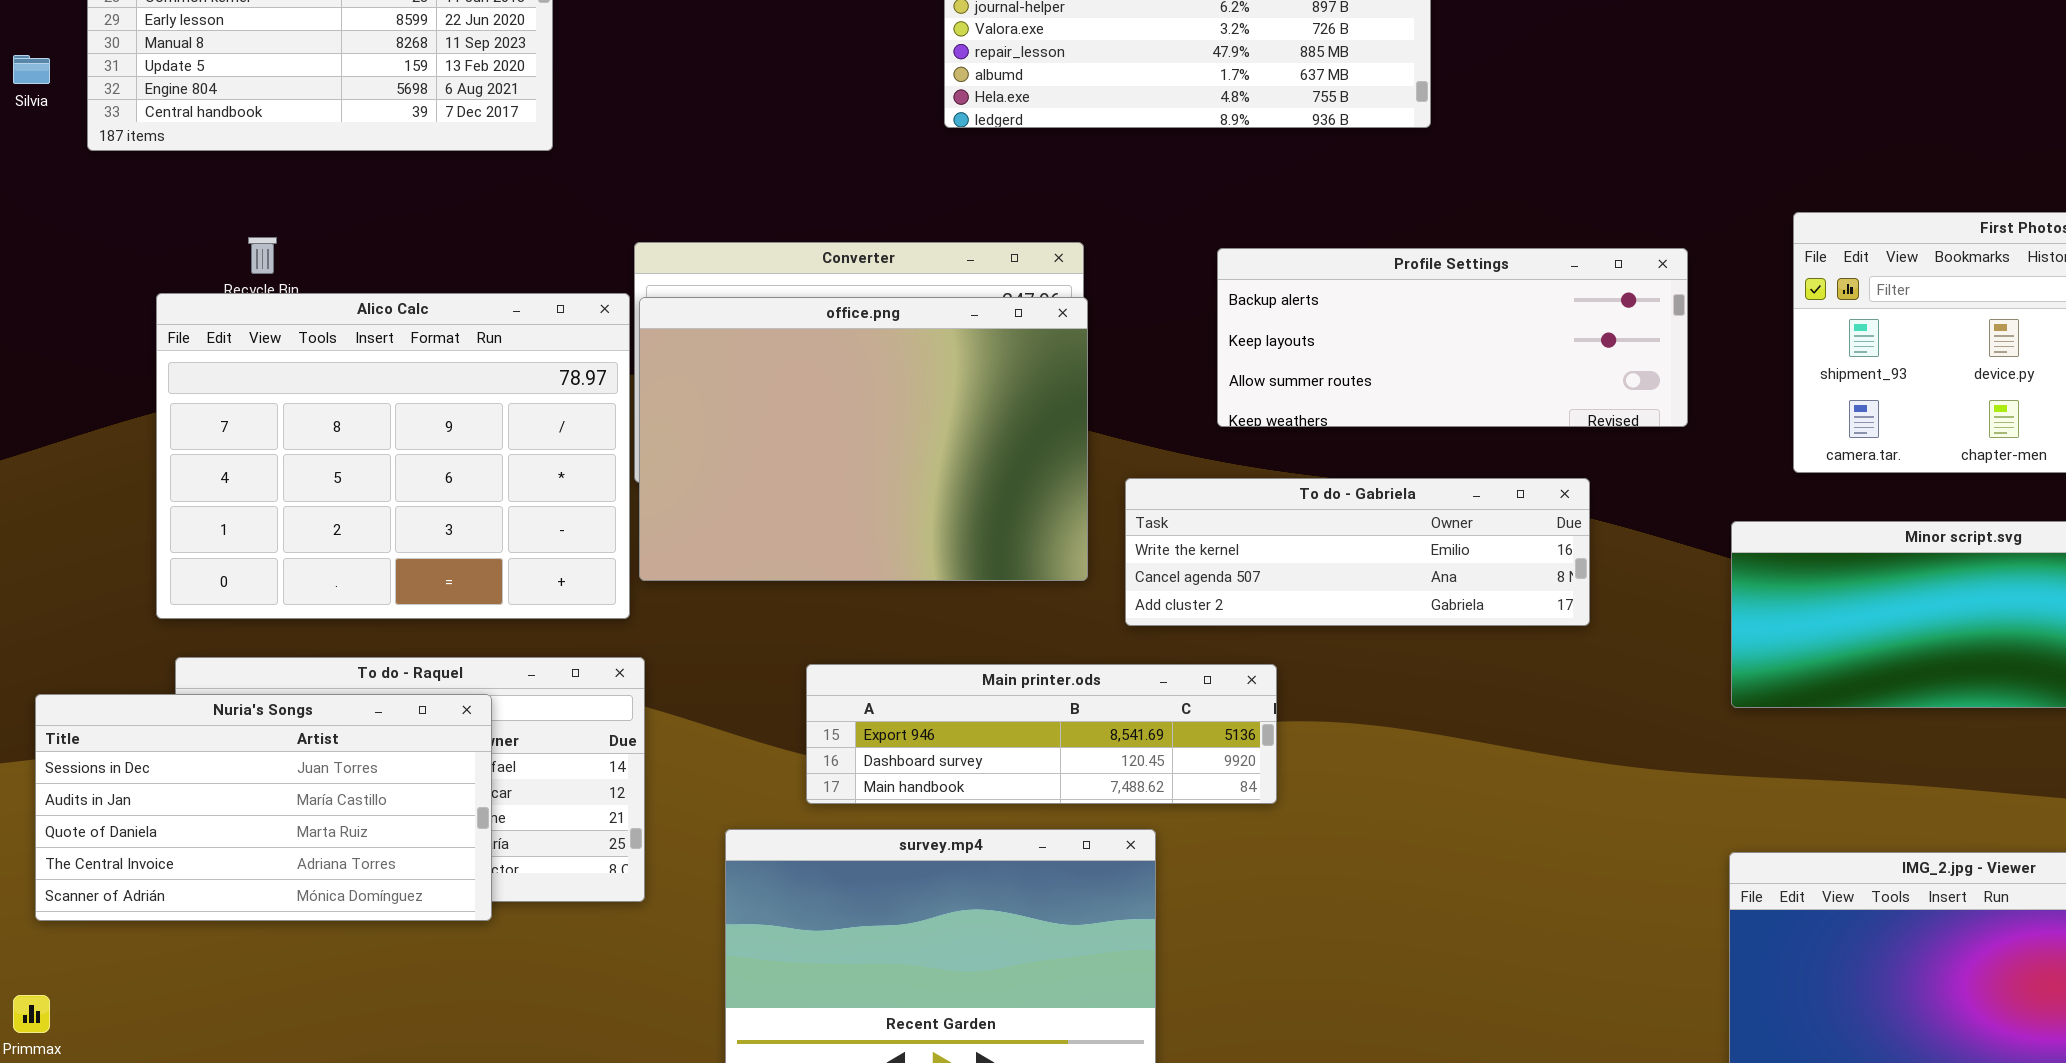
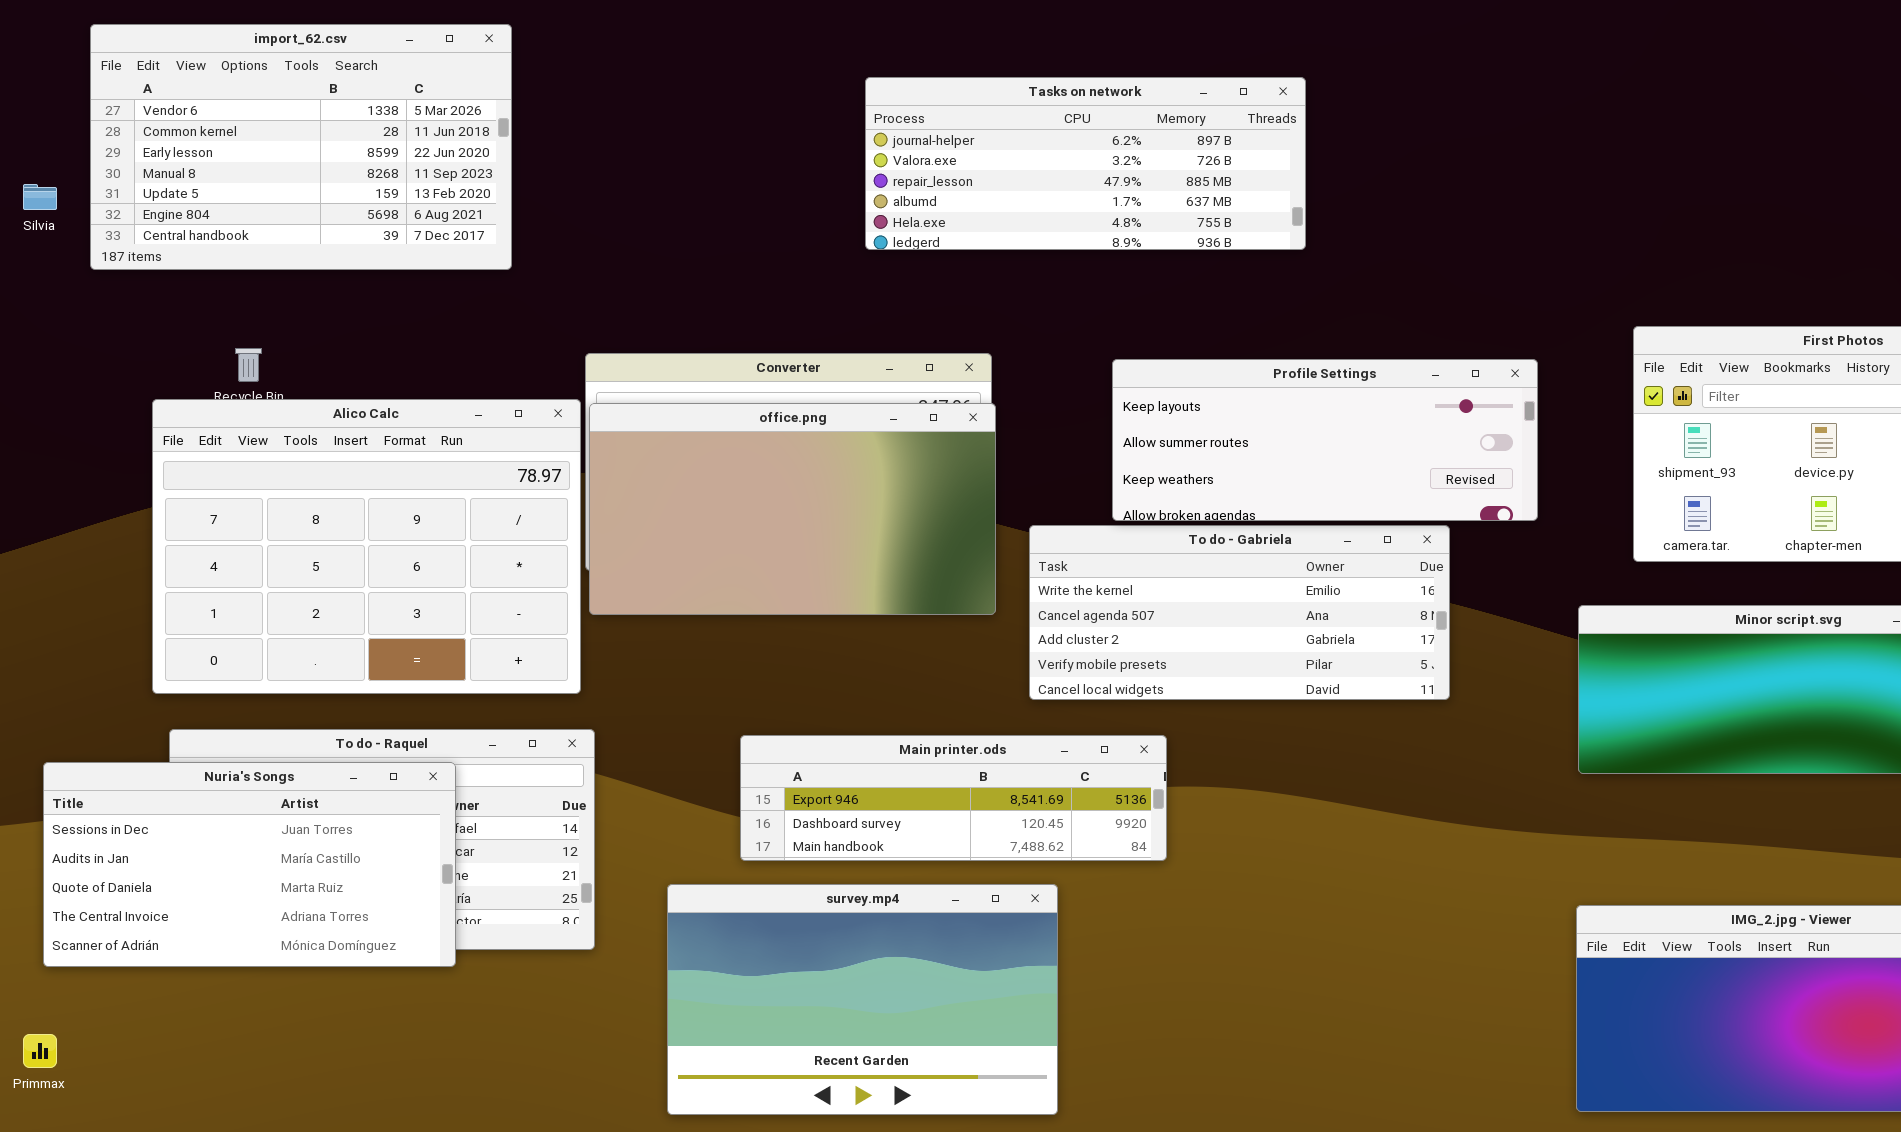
Profile Settings: [1217,248,1688,427] -> [1112,359,1538,521], scrolled down 1 row
office.png: [639,297,1088,581] -> [589,403,996,615], resized
To do - Gabriela: [1125,478,1590,626] -> [1029,525,1450,700], resized

